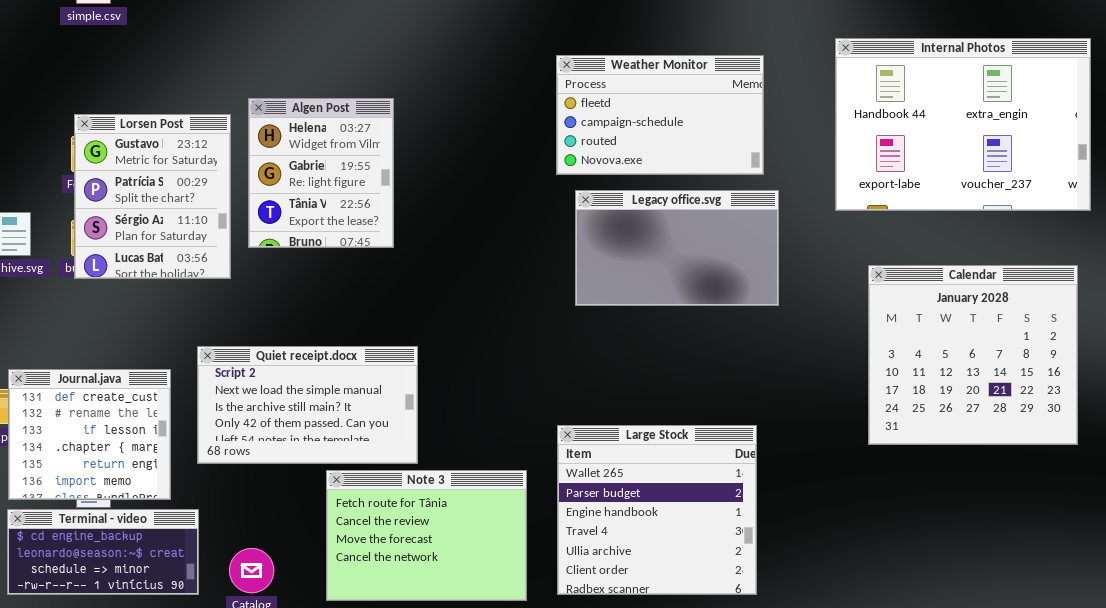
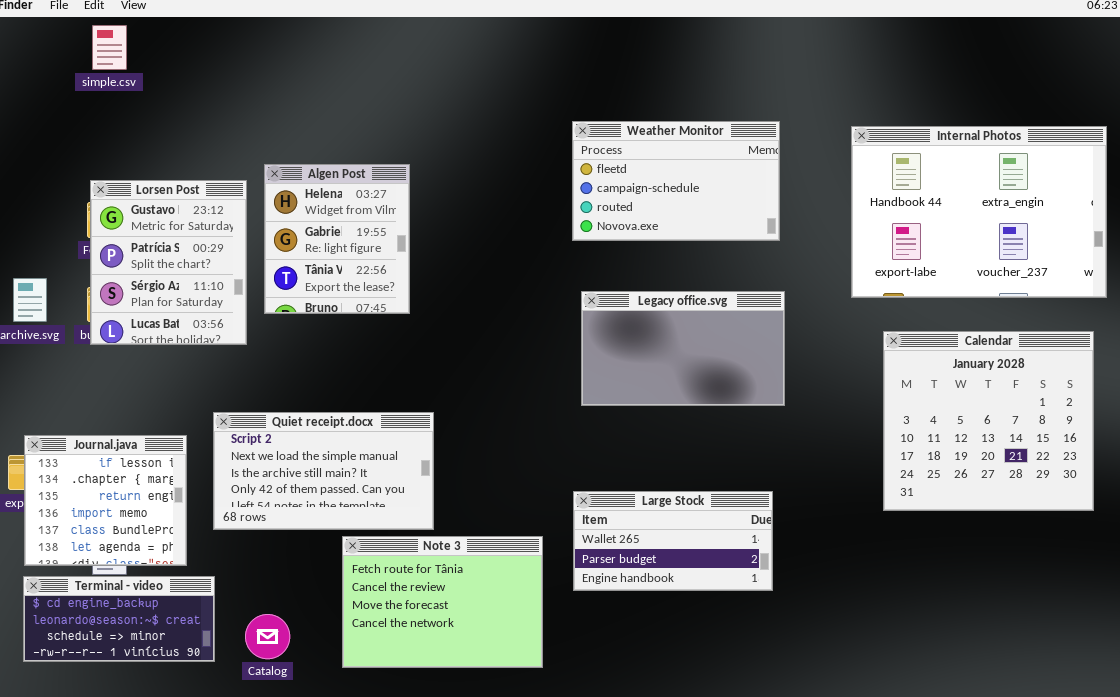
Internal Photos: [835,38,1091,211] -> [851,126,1107,298], moved
Legacy office.svg: [575,190,779,306] -> [581,291,785,406], moved
Journal.java: [8,369,171,500] -> [24,435,187,566], scrolled down 2 rows
Large Stock: [557,425,757,595] -> [573,491,773,591], resized

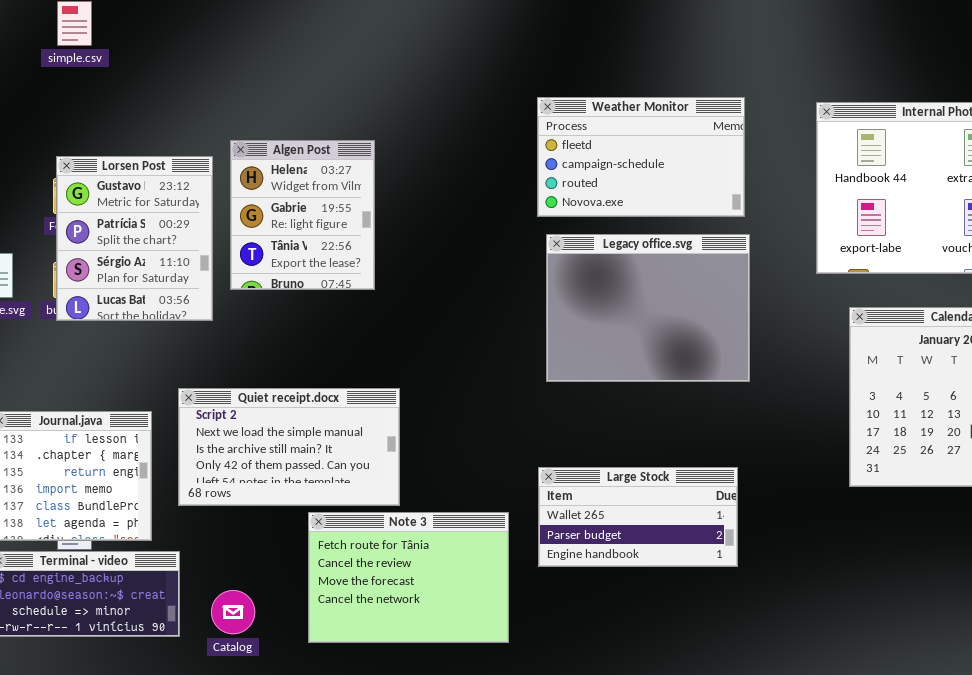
Legacy office.svg: [581,291,785,406] -> [546,234,750,382], resized

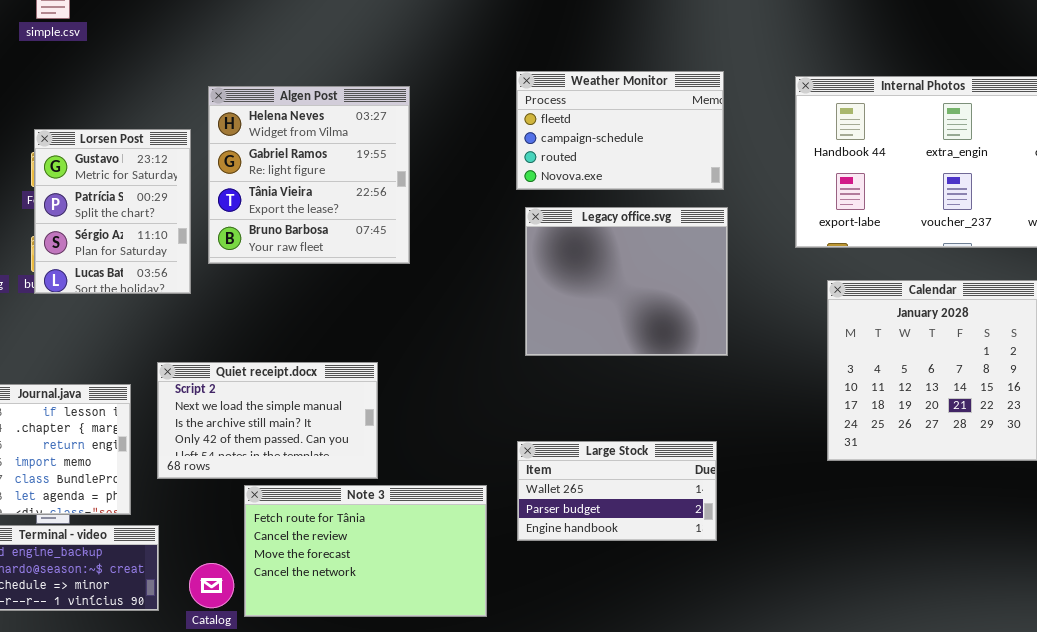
Algen Post: [230,140,375,290] -> [208,86,410,264], resized
Note 3: [308,512,509,643] -> [244,485,487,617], resized

